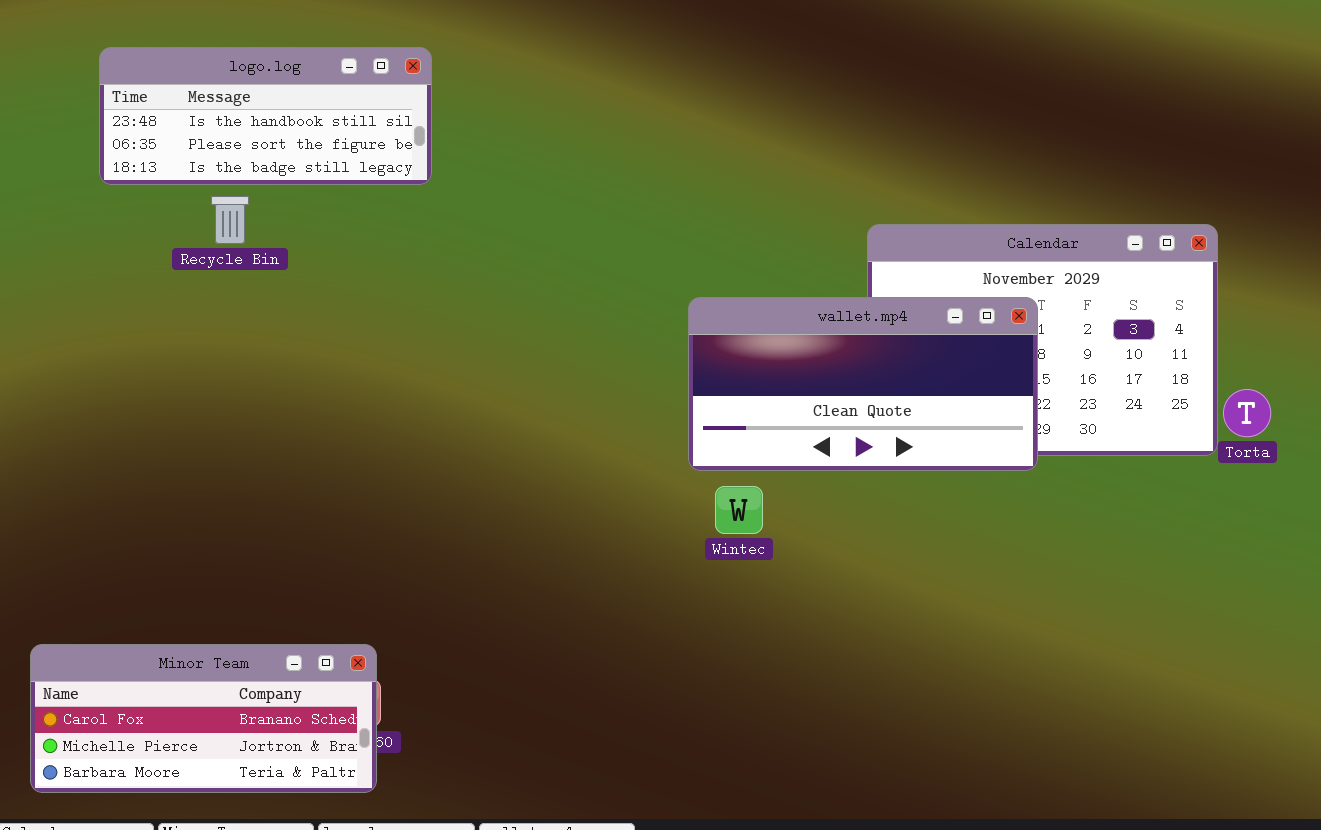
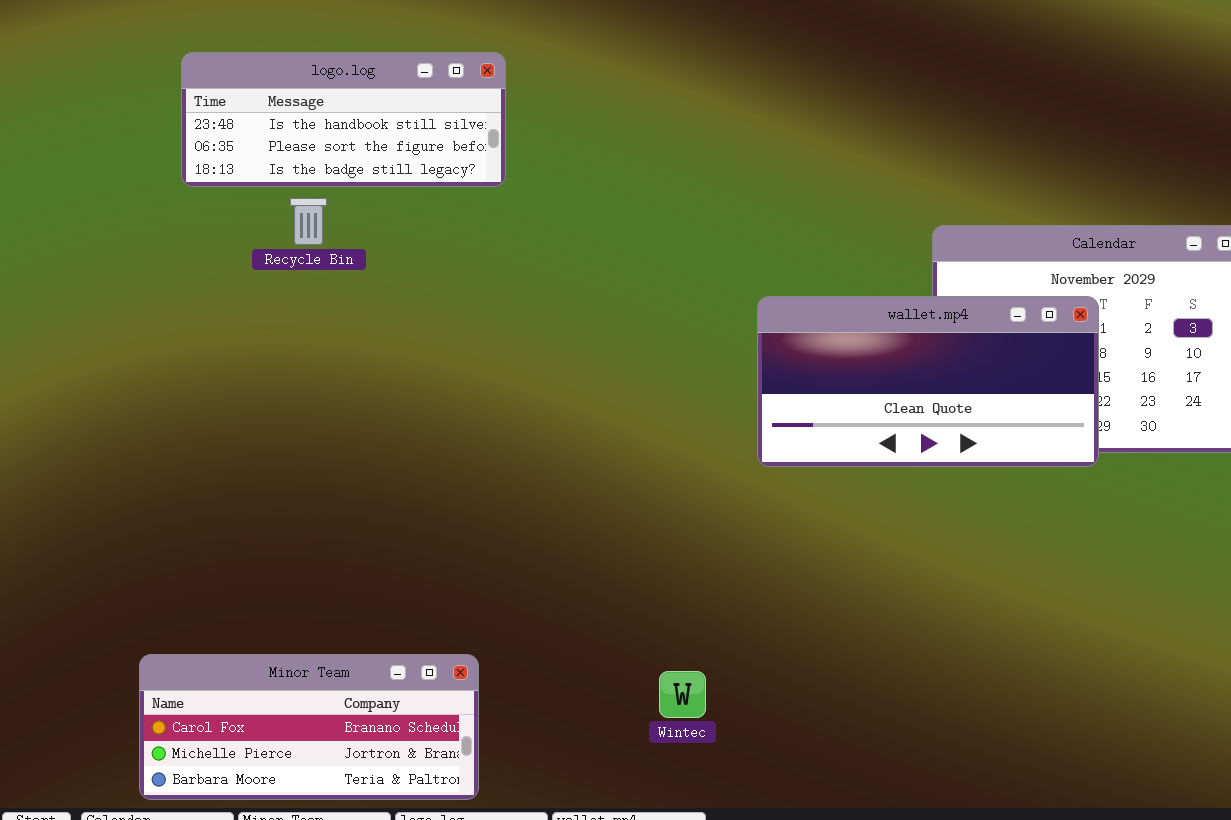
Wintec: [715,486,763,534] -> [659,671,706,718], moved
Minor Team: [30,644,377,793] -> [139,654,479,800], moved

